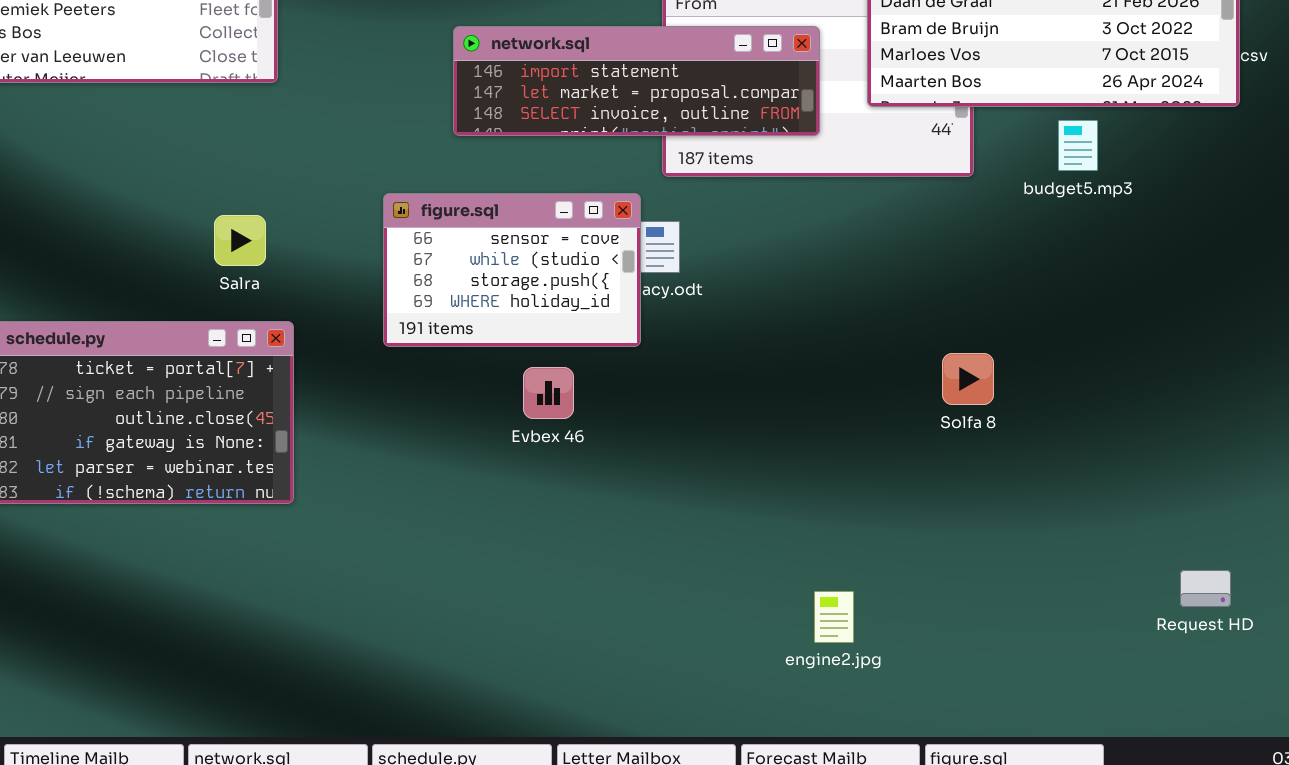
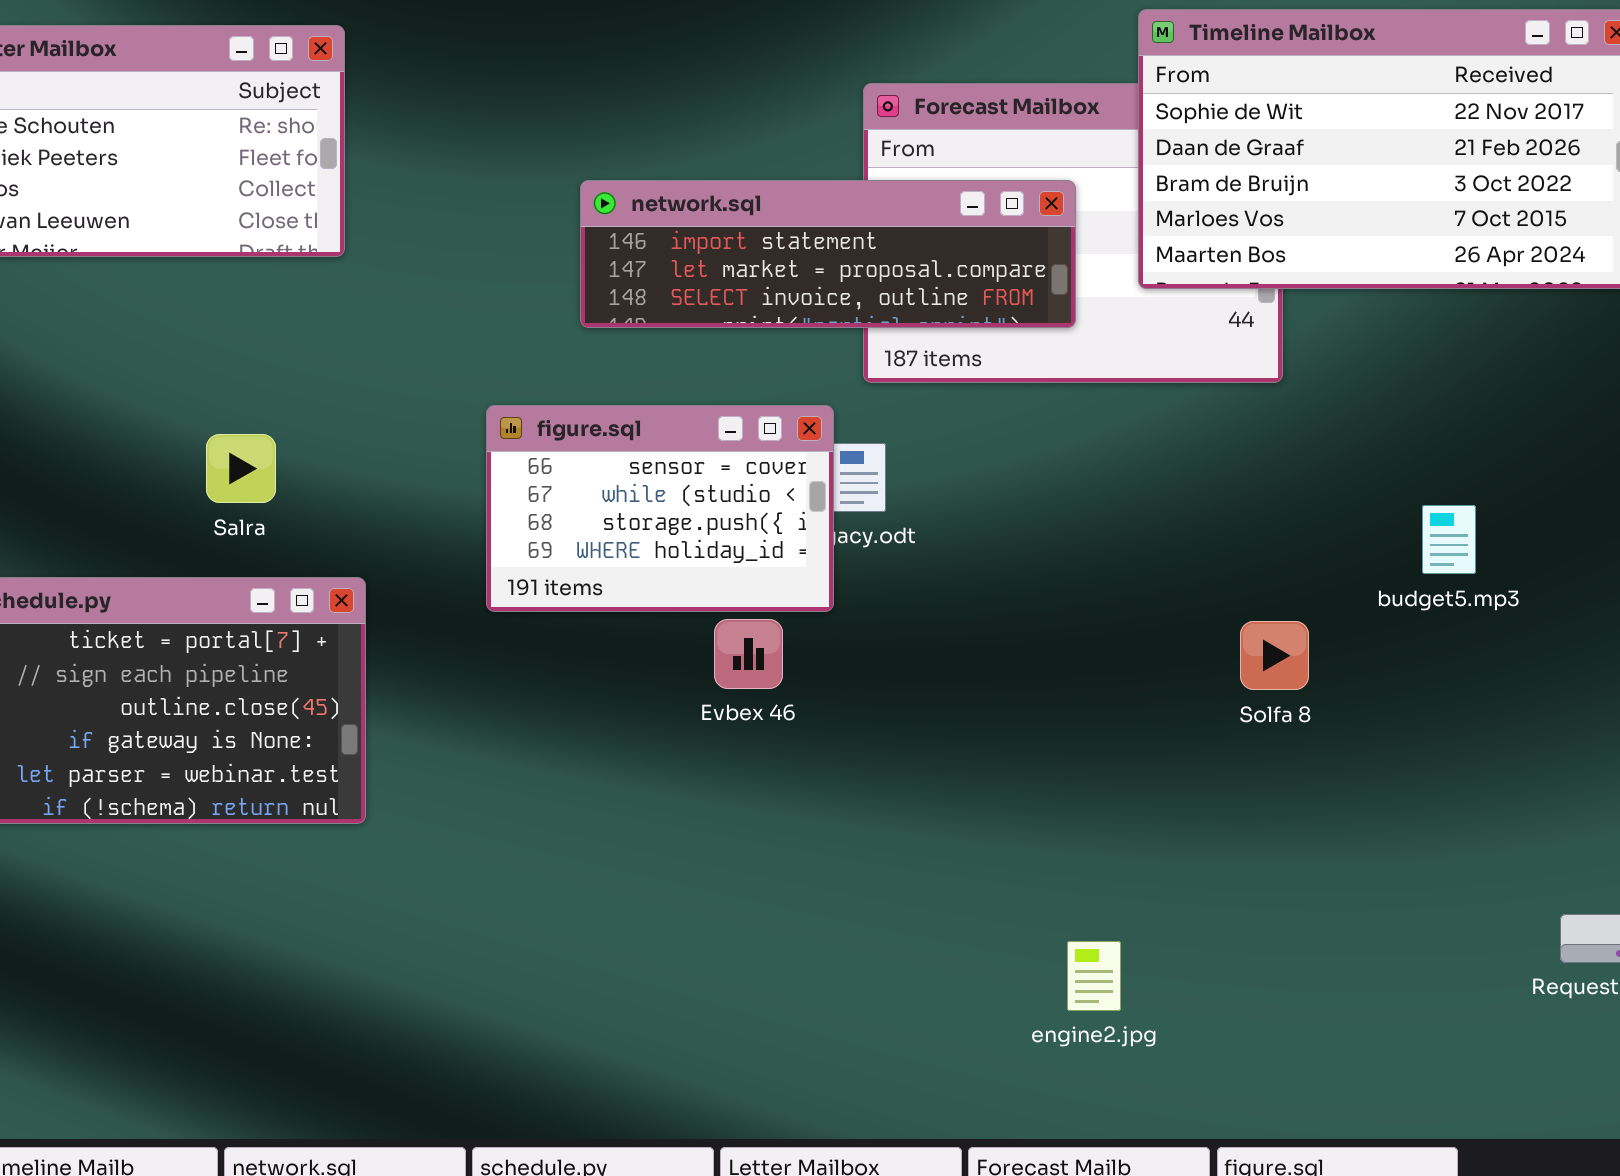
budget5.mp3: [1058,120,1098,171] -> [1422,505,1476,574], moved
Salra: [214,215,266,266] -> [206,434,276,503], moved
Evbex 46: [523,367,574,419] -> [714,619,783,689], moved

